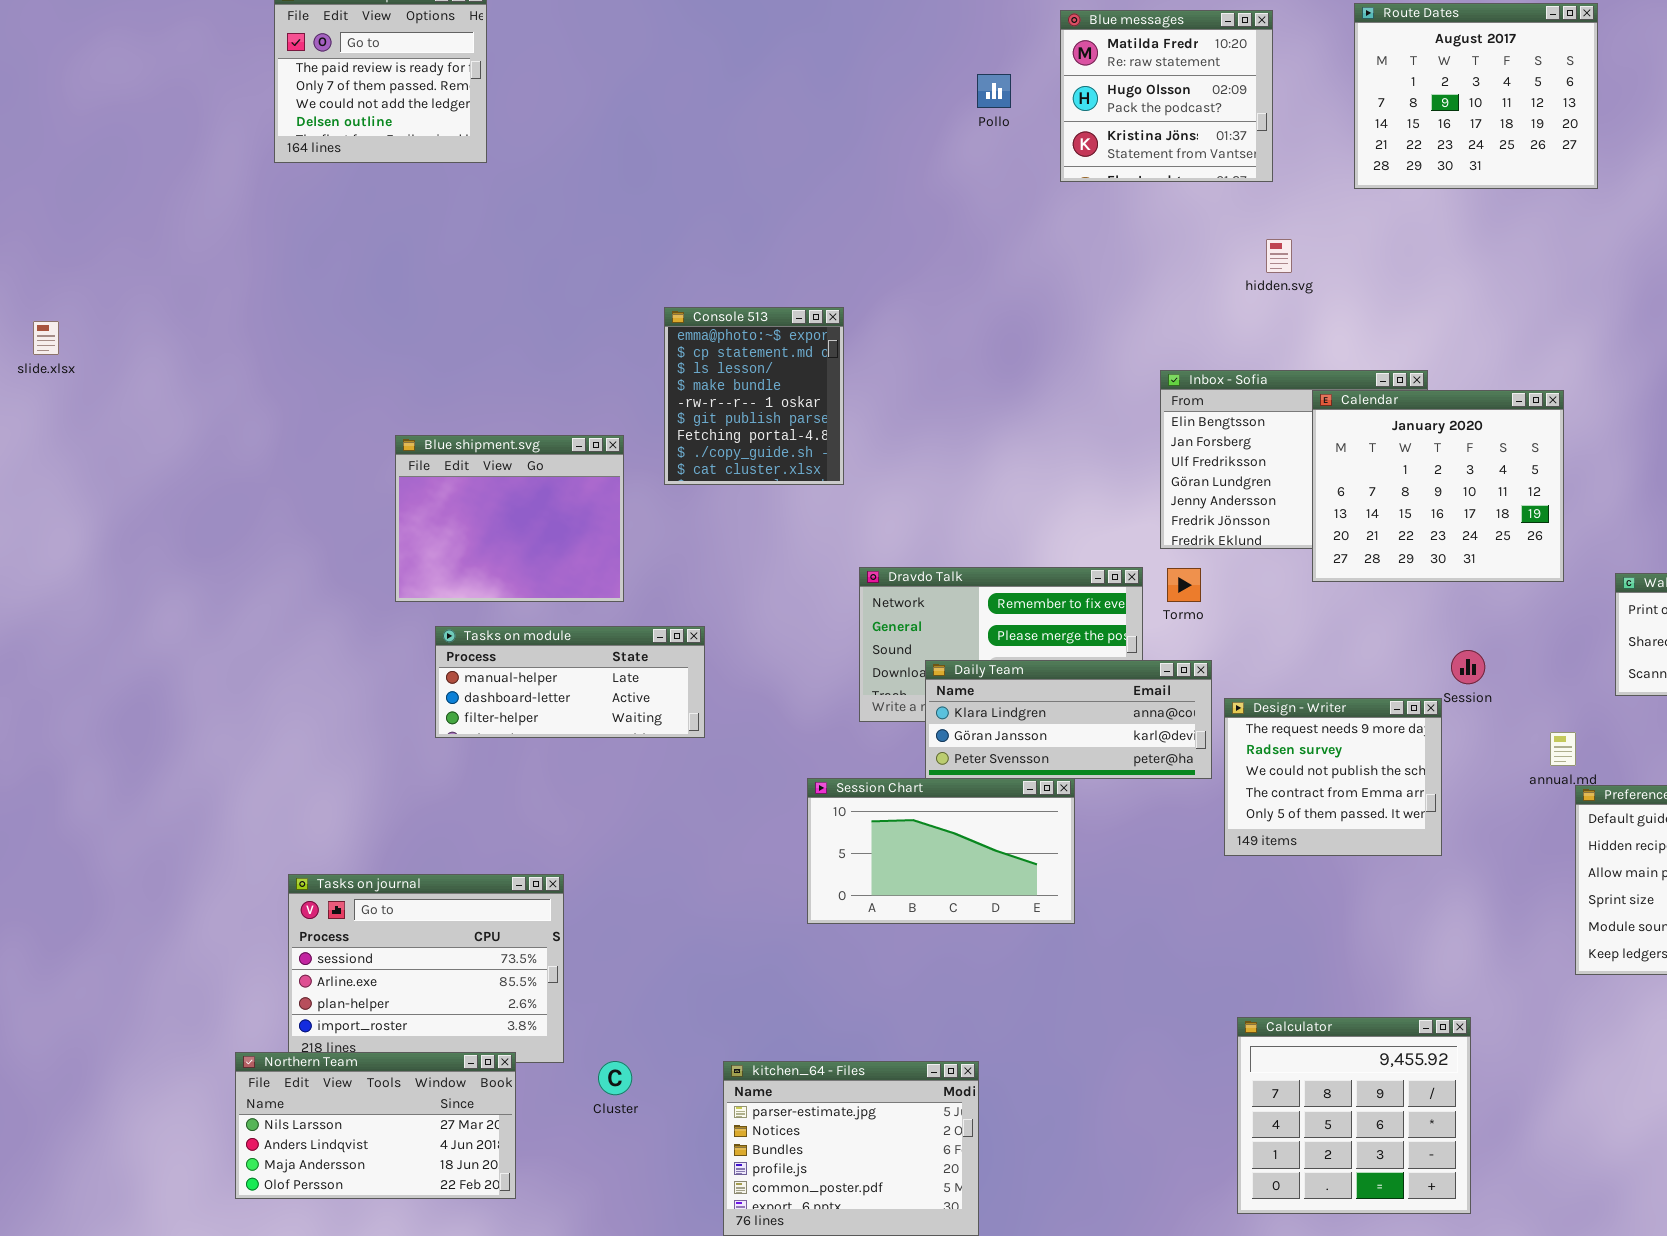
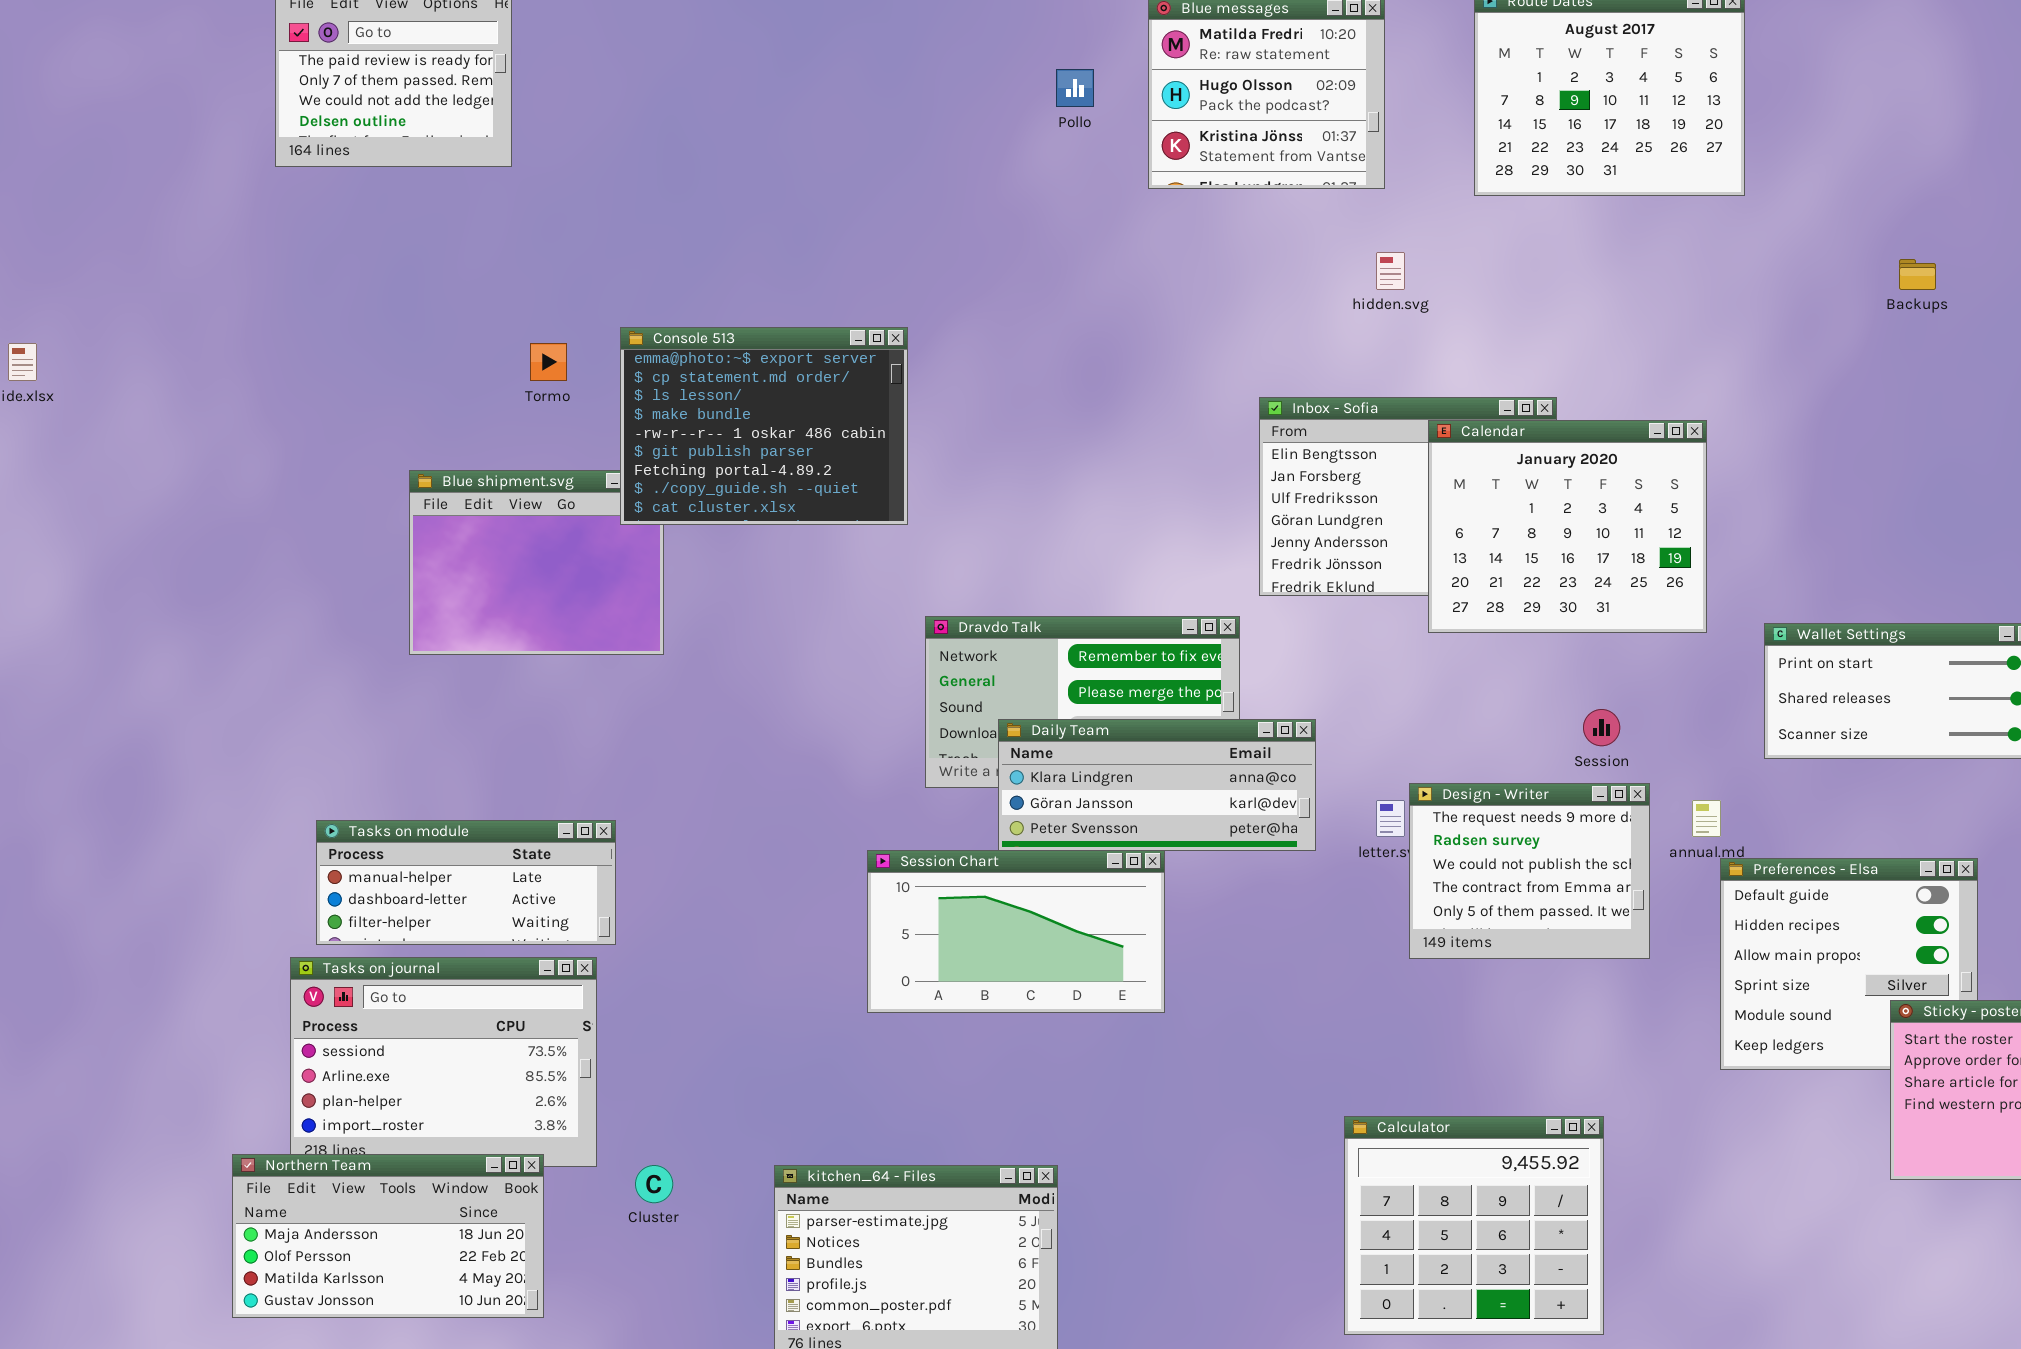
Console 513: [664,307,844,485] -> [620,327,908,525], resized
Tormo: [1167,568,1201,602] -> [530,343,567,381], moved
Tasks on module: [435,626,705,738] -> [316,820,616,945], moved
Design - Writer: [1224,698,1442,856] -> [1409,783,1650,959], moved
Northern Team: [235,1052,516,1199] -> [232,1154,544,1318], scrolled down 2 rows

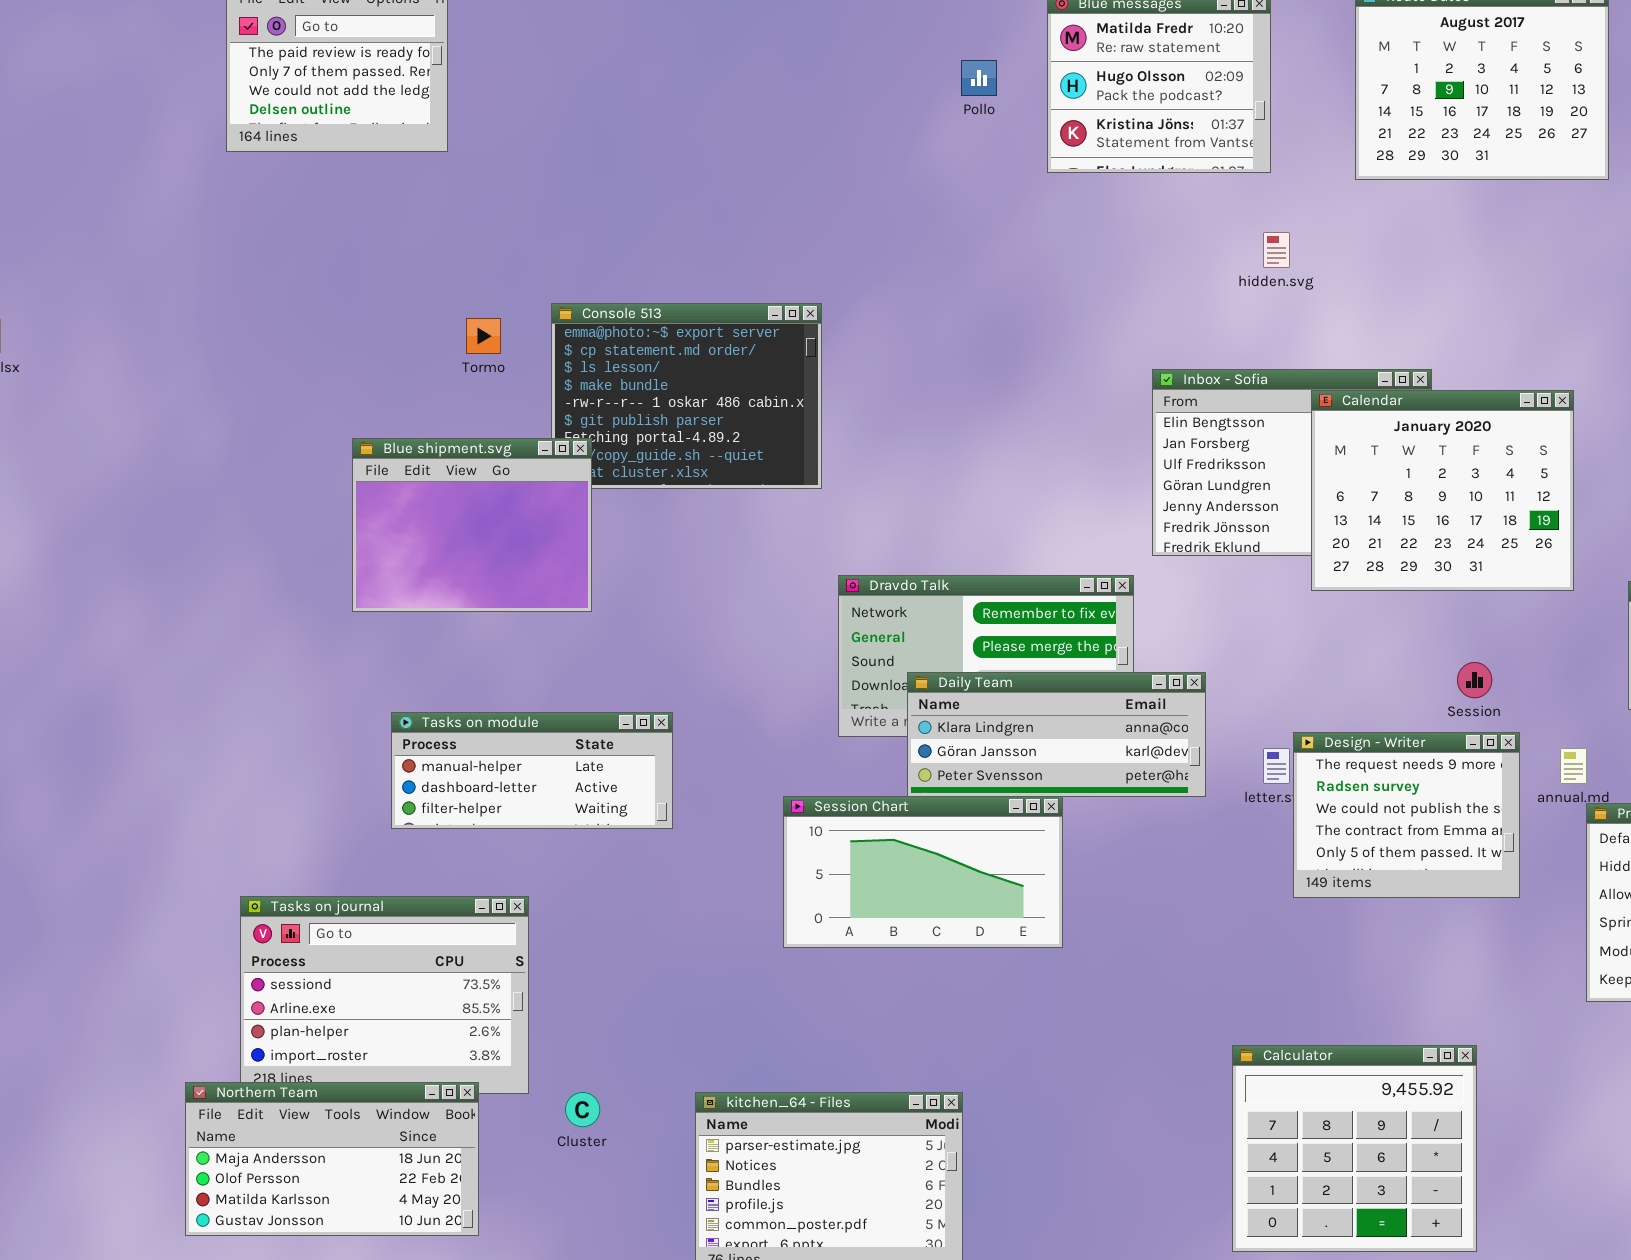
Blue shipment.svg: [409,470,664,655] -> [352,438,592,612], raised
Tasks on module: [316,820,616,945] -> [391,712,673,829], moved

